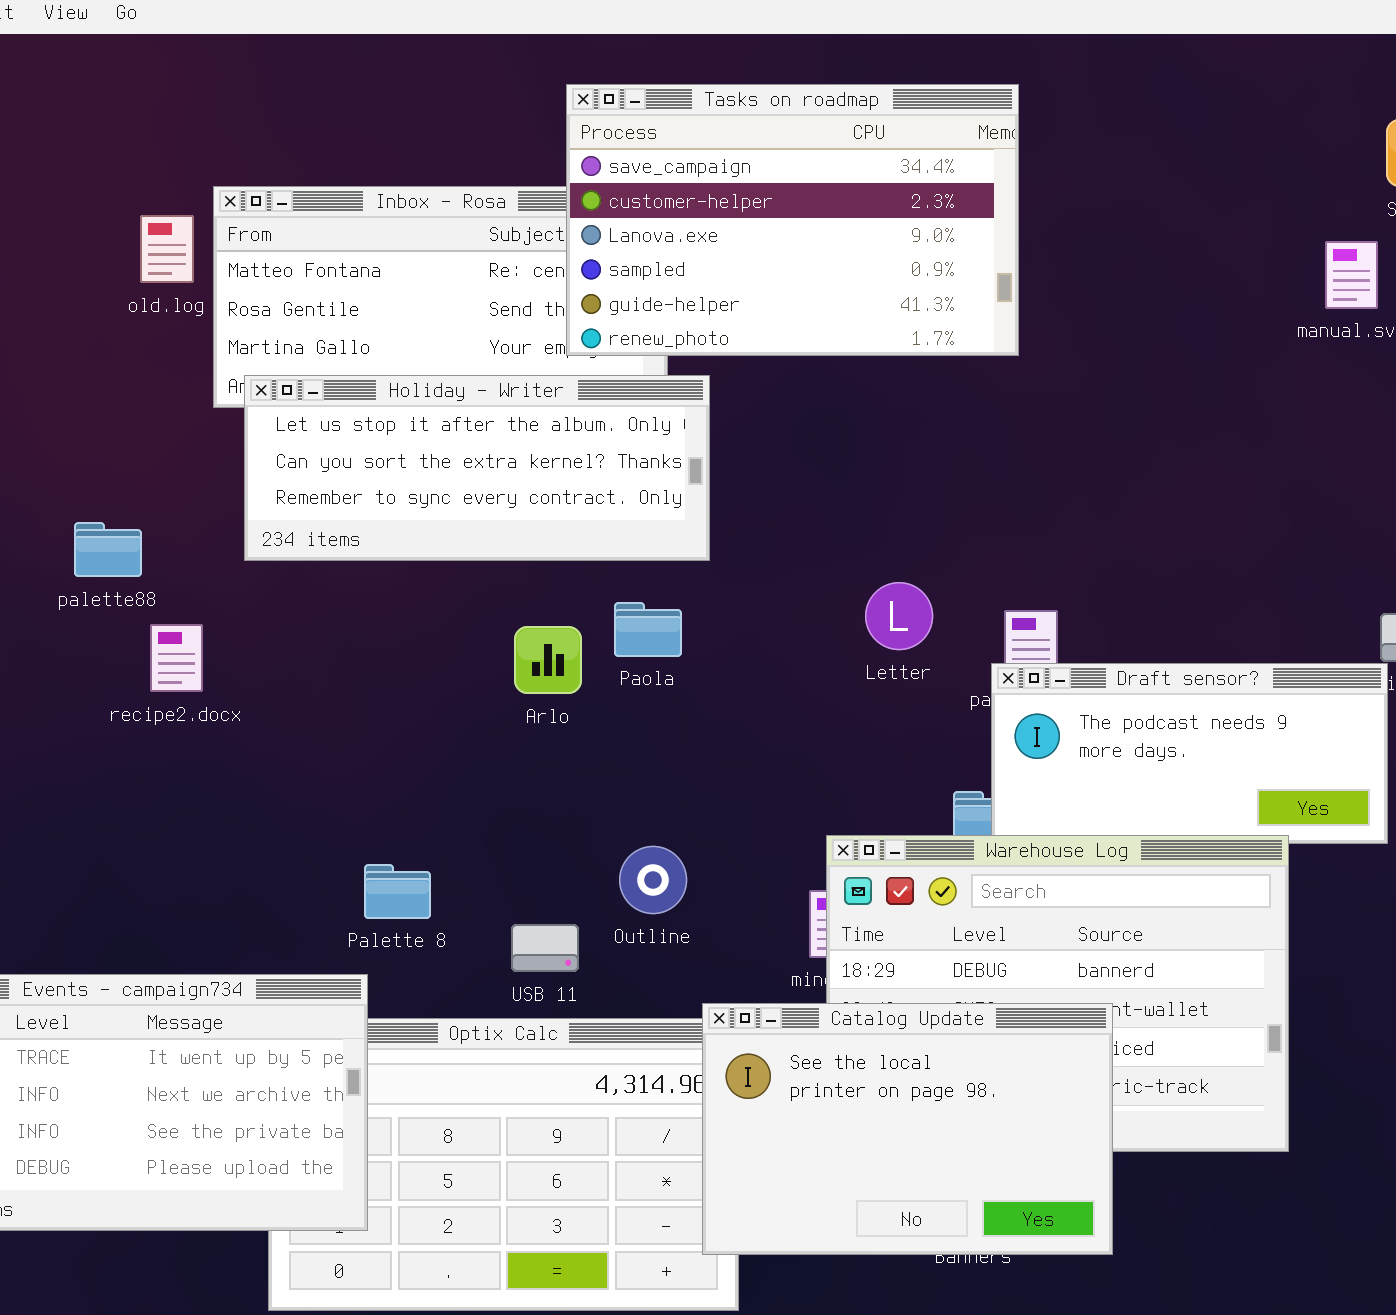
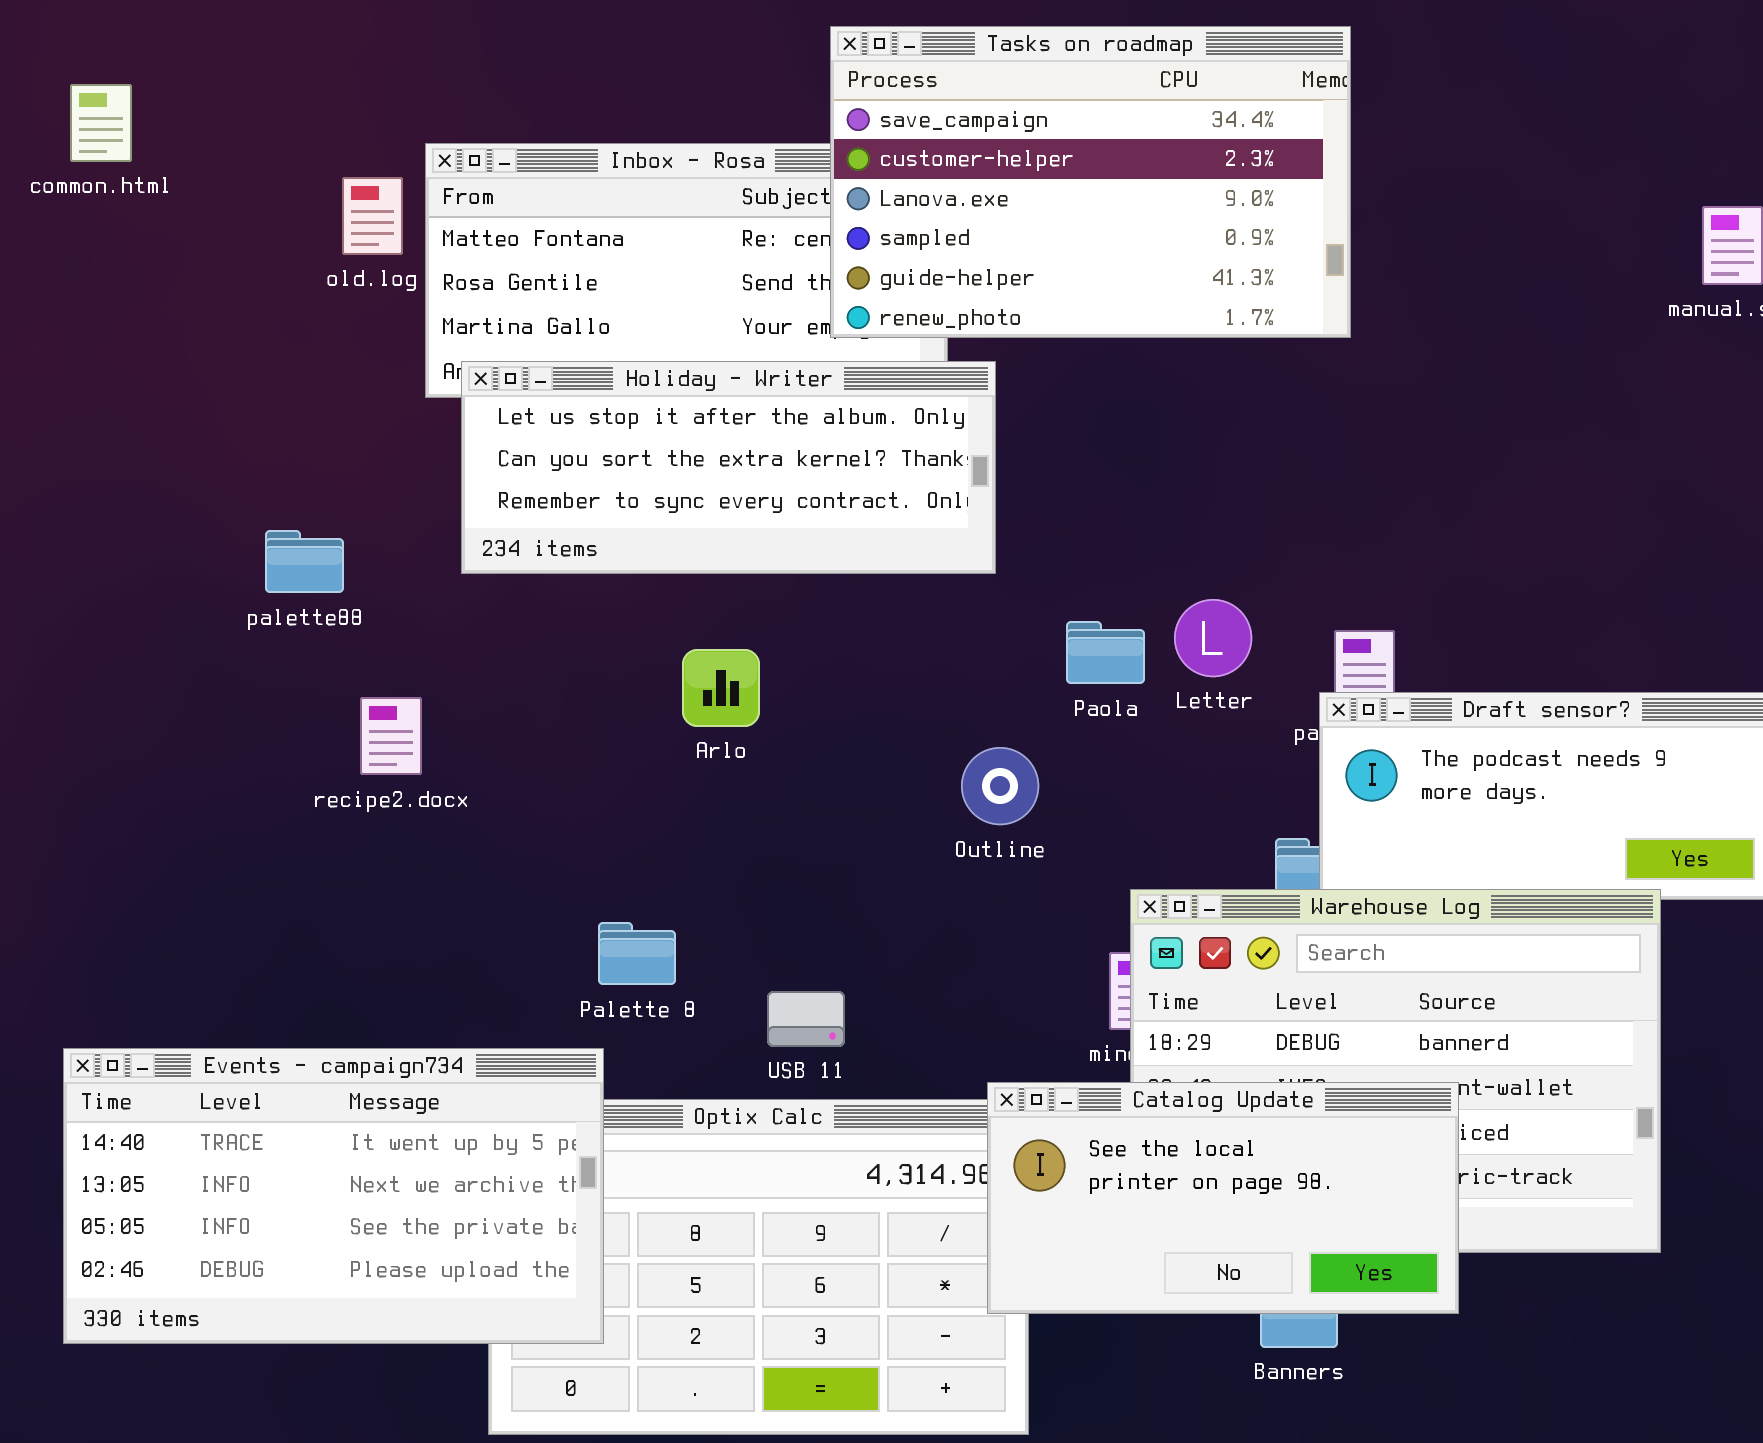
Paola: [614,602,682,657] -> [1066,621,1145,684], moved
recipe2.docx: [150,624,203,692] -> [360,697,422,775], moved
Arlo: [514,626,582,694] -> [682,649,760,727], moved
Outline: [619,846,687,914] -> [961,747,1039,825], moved
Catalog Update: [702,1003,1113,1255] -> [987,1082,1459,1314], resized

